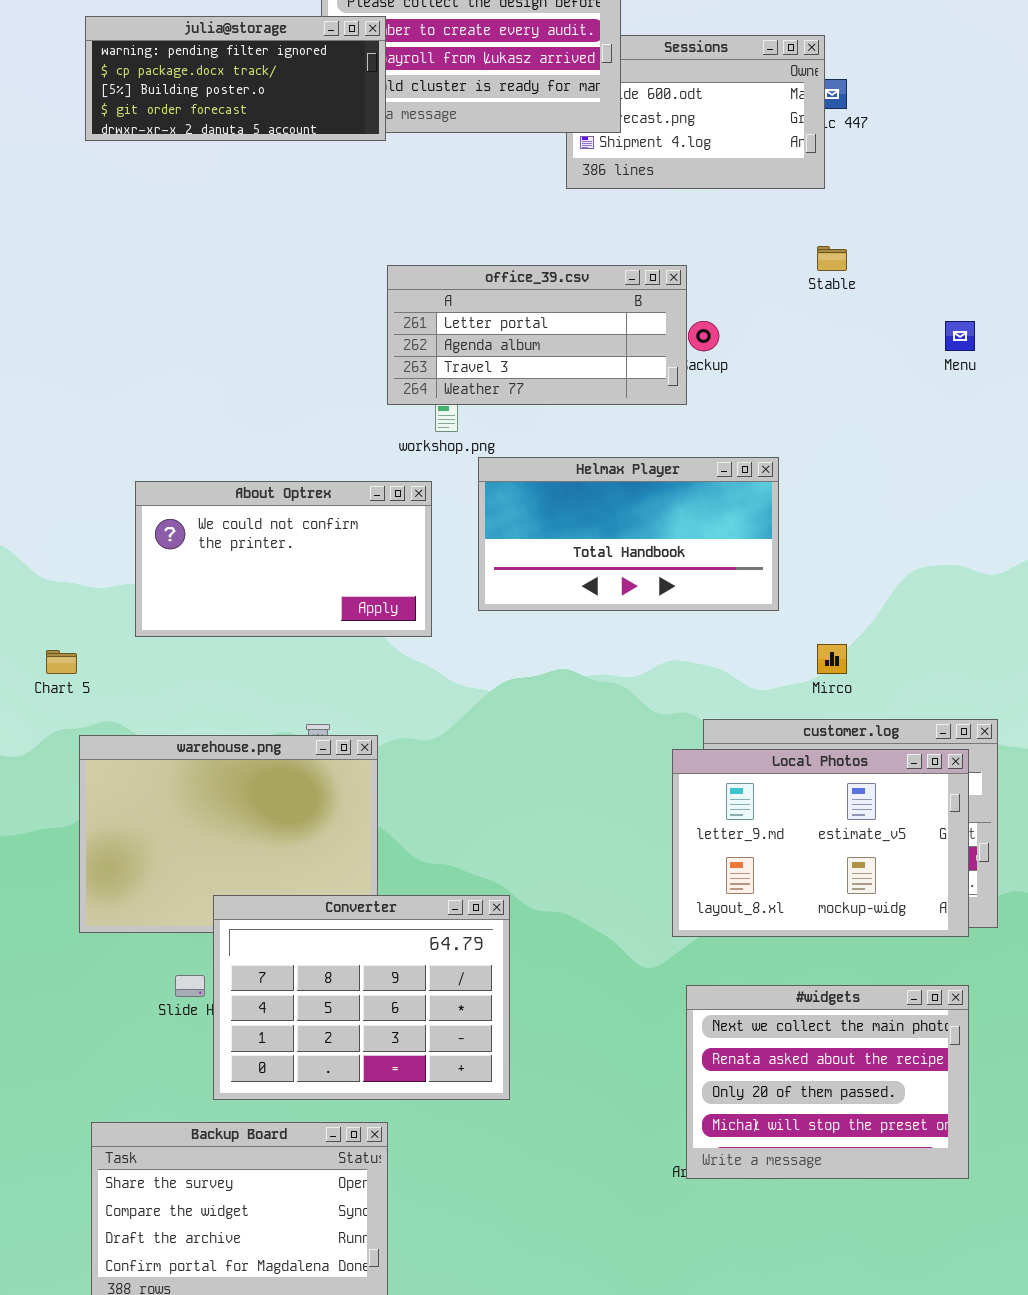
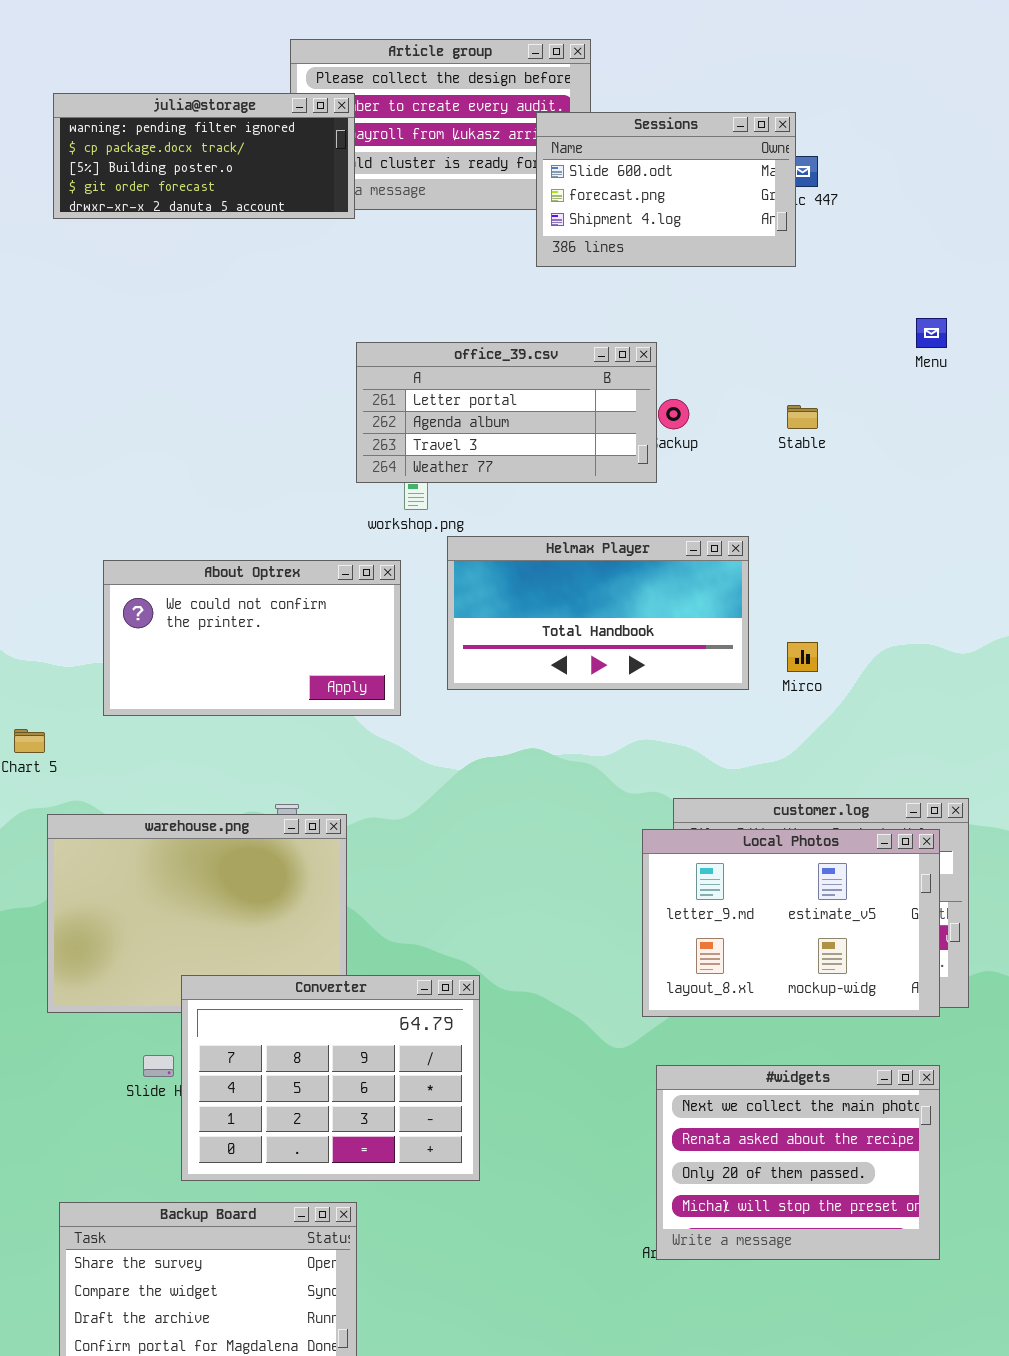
Sessions: [566,35,825,189] -> [536,112,796,267], raised
Stable: [817,246,847,271] -> [787,405,818,429], moved
Menu: [945,321,975,351] -> [916,318,947,348], moved
Mirco: [817,644,847,674] -> [787,642,818,672], moved

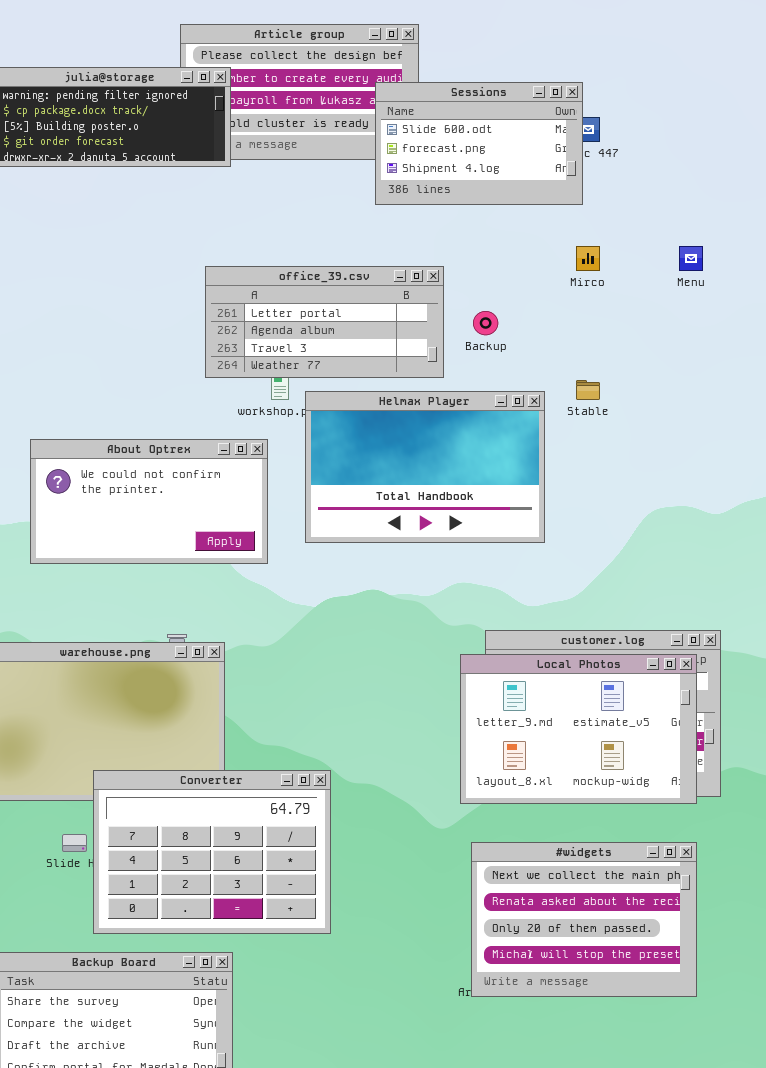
office_39.csv: [356,342,657,483] -> [205,266,444,378], moved
Stable: [787,405,818,429] -> [576,380,600,400], moved
Helmax Player: [447,536,749,690] -> [305,391,545,543], resized
Mirco: [787,642,818,672] -> [576,246,600,271], moved

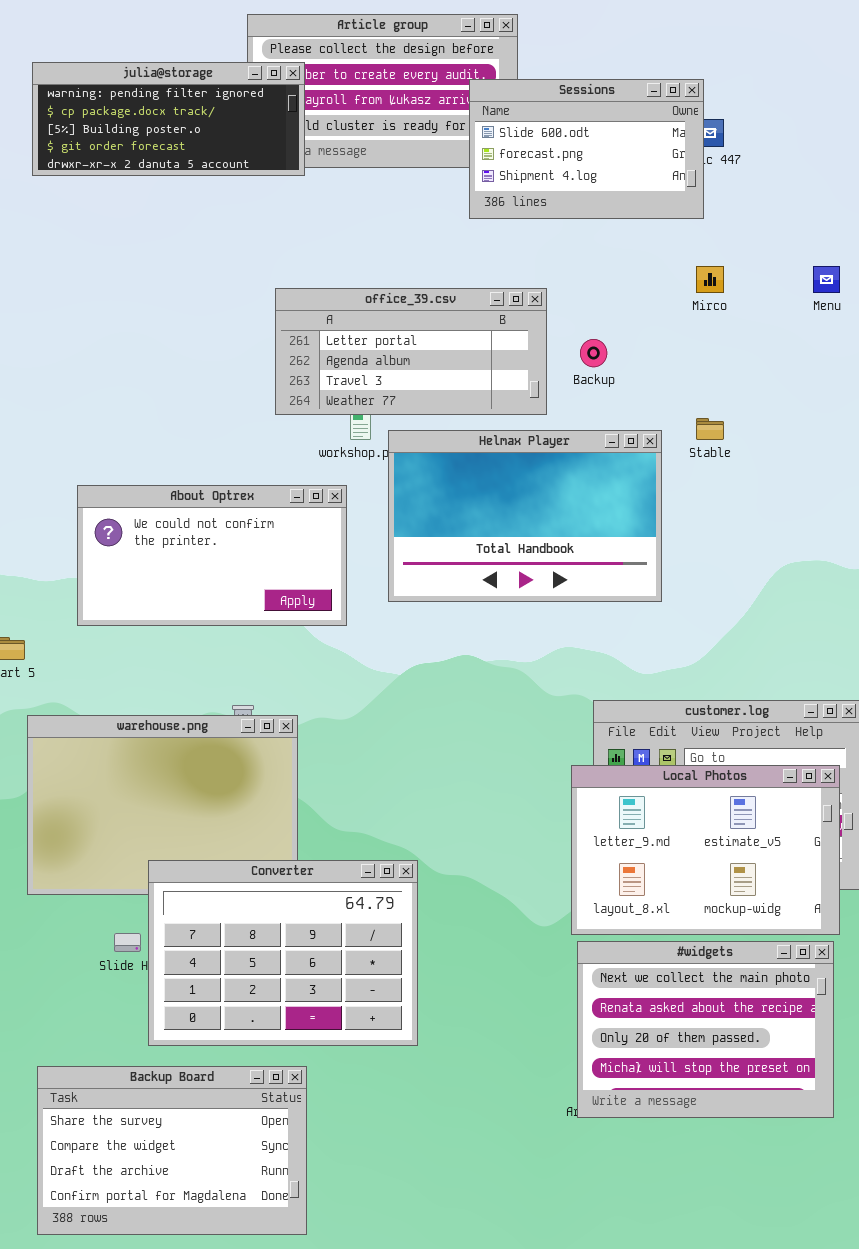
Local Photos: [460,654,697,804] -> [571,765,840,935], moved

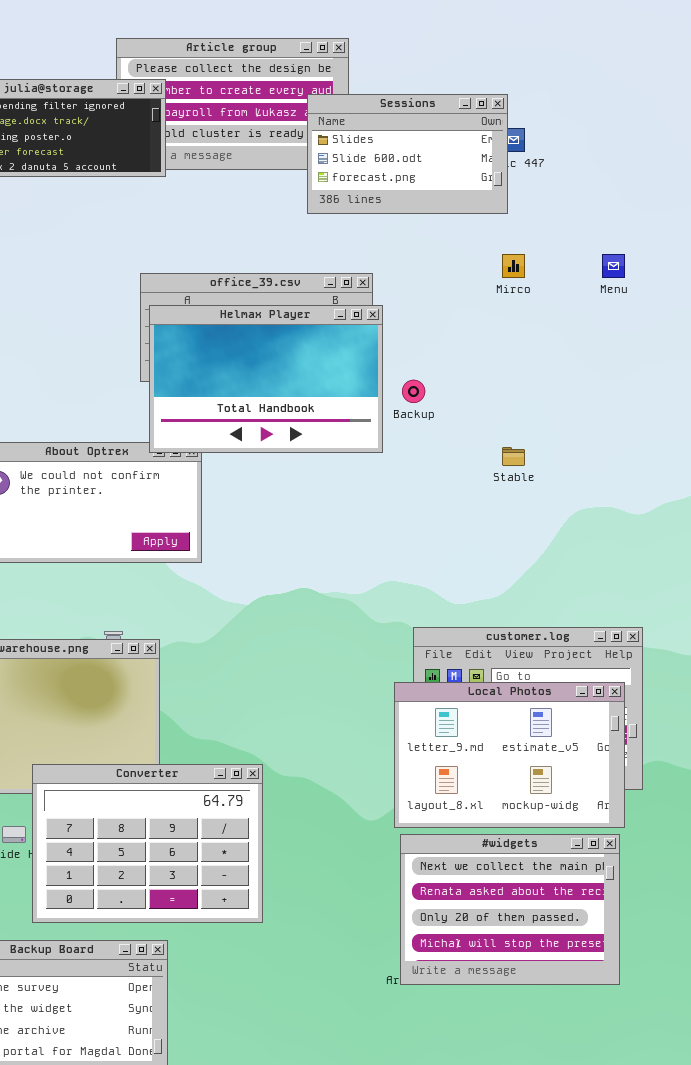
Sessions: [469,79,704,219] -> [307,94,508,214], scrolled up 1 row
Backup: [580,339,607,367] -> [402,380,425,403], moved
Stable: [696,418,724,440] -> [502,447,525,466], moved
Helmax Player: [388,430,662,602] -> [149,305,383,453], moved

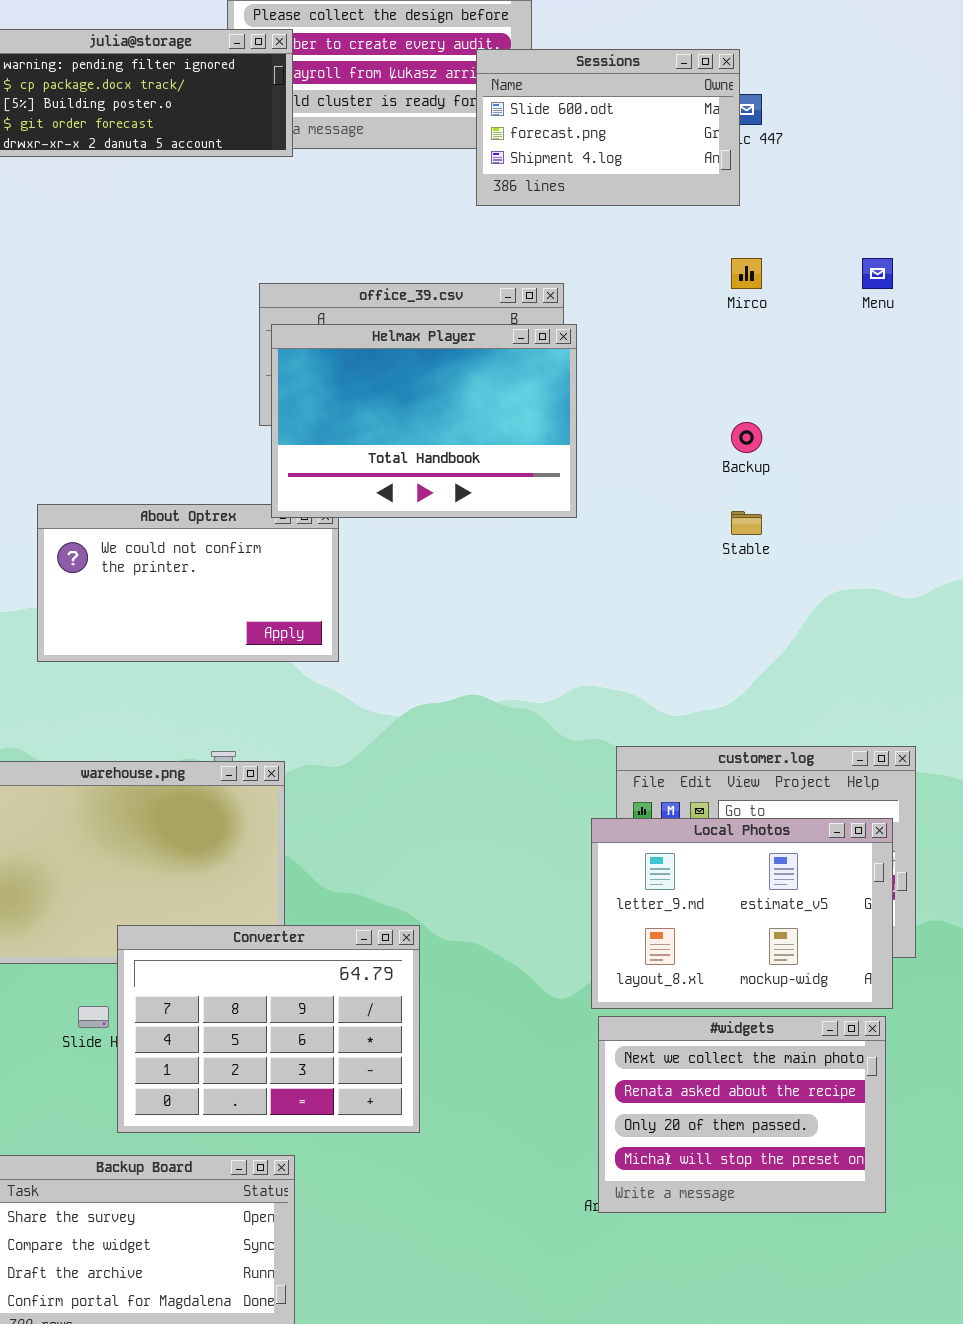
Sessions: [307,94,508,214] -> [476,49,740,206], scrolled down 1 row
Backup: [402,380,425,403] -> [731,422,762,453], moved

